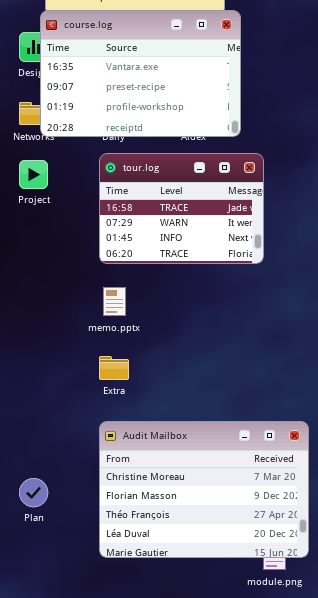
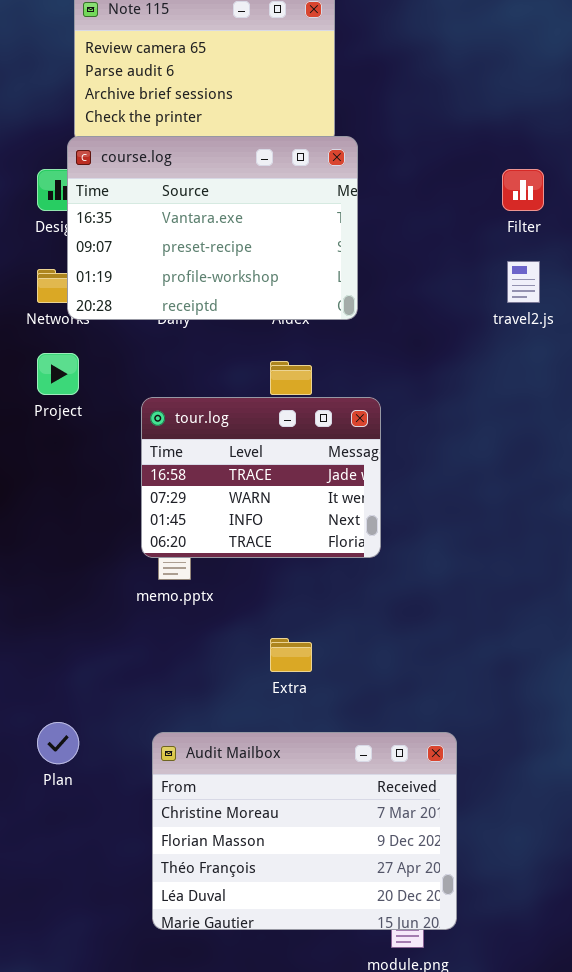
tour.log: [99,153,264,264] -> [141,397,381,558], moved
Extra: [99,356,129,380] -> [270,638,312,672], moved
Plan: [19,478,48,507] -> [37,722,79,764], moved

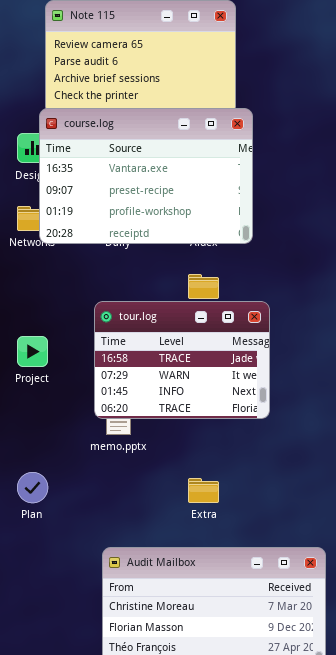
Project: [37,353,79,395] -> [17,336,48,367], moved
Plan: [37,722,79,764] -> [17,472,48,503], moved

